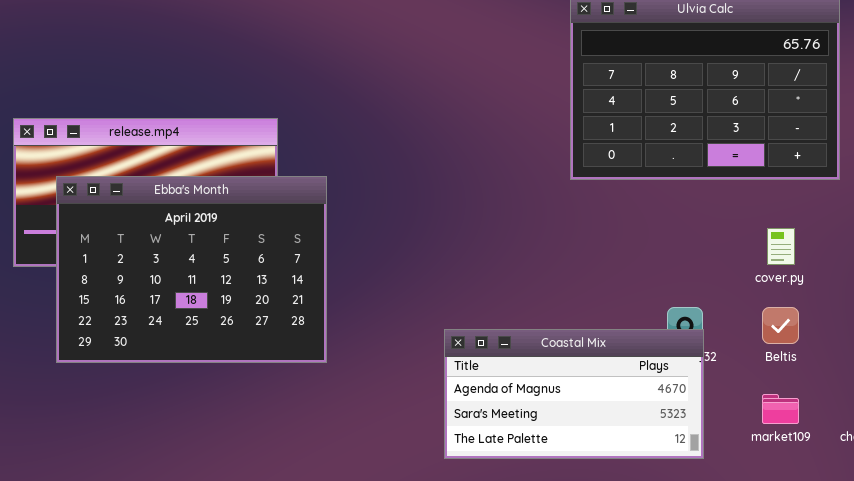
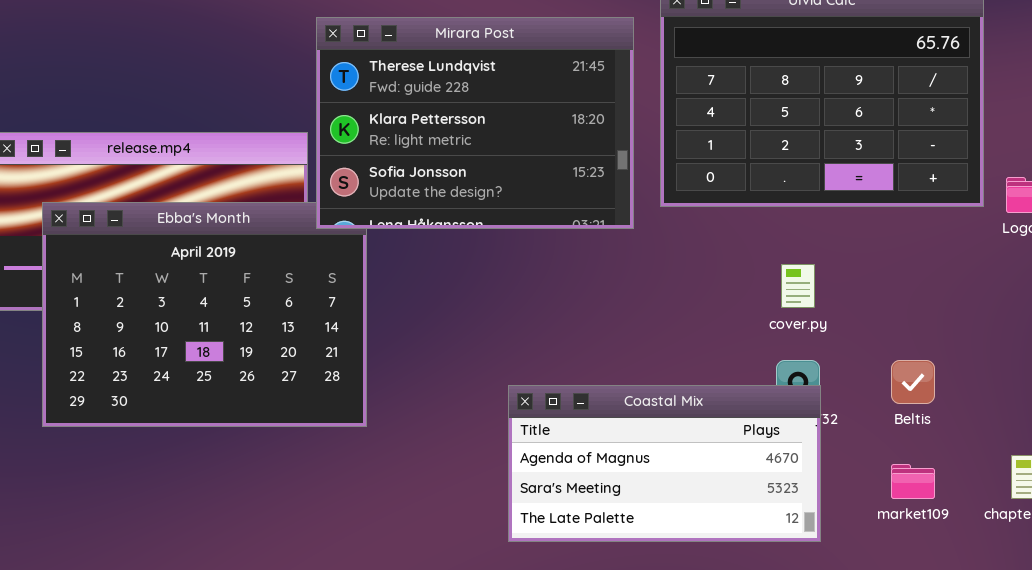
Mirara Post: none -> [316,17,634,229], opened
cover.py: [767,228,795,265] -> [781,264,815,308], moved

